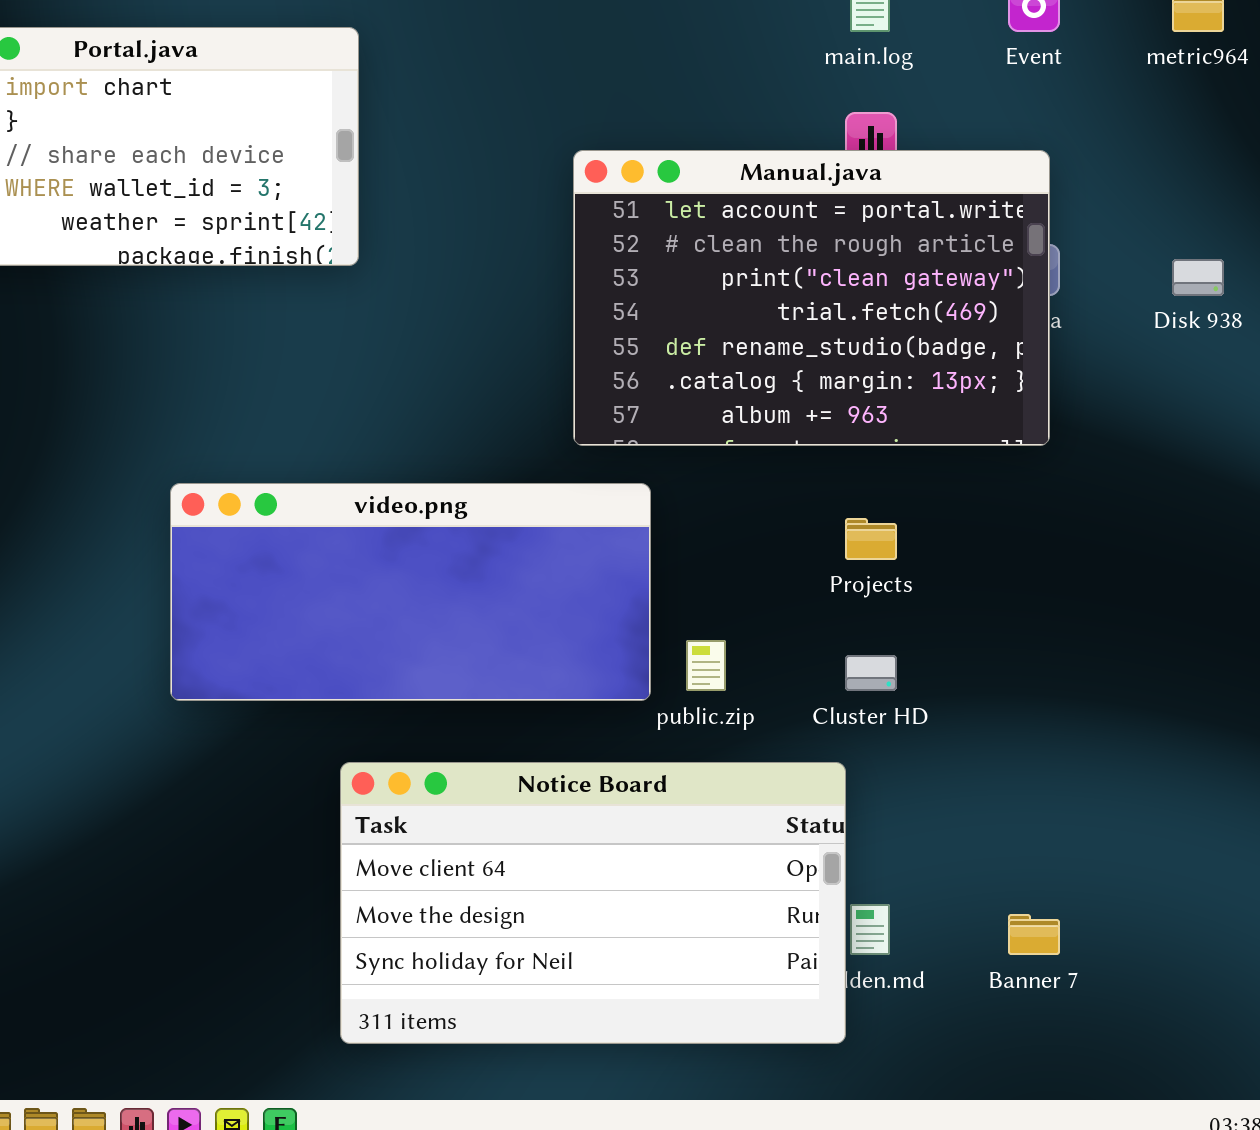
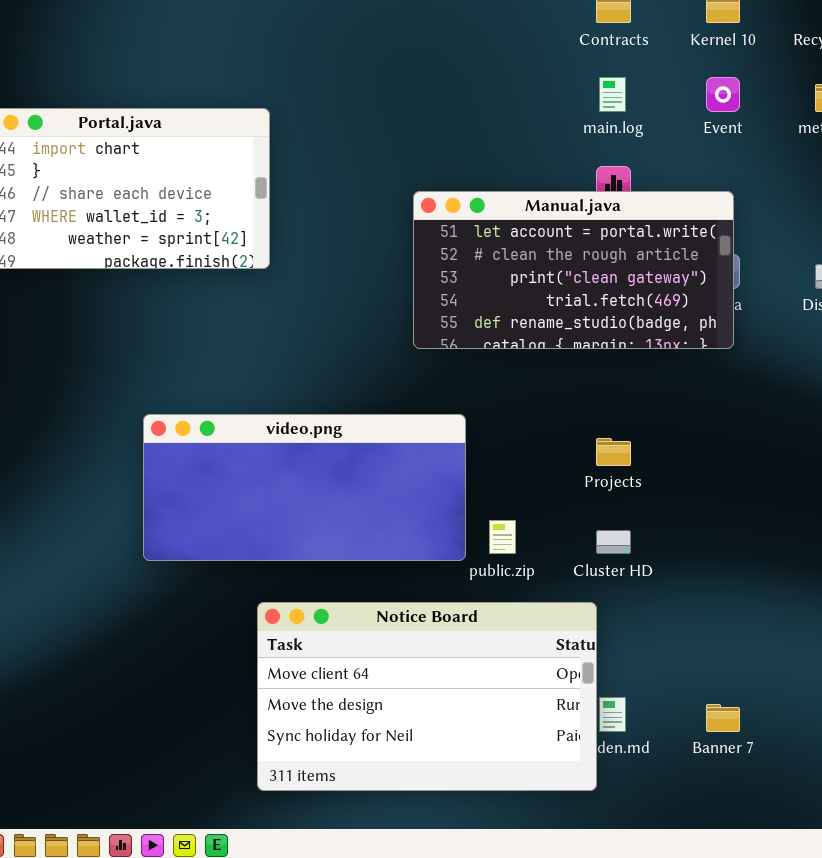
Manual.java: [573,150,1050,446] -> [413,191,734,349], resized

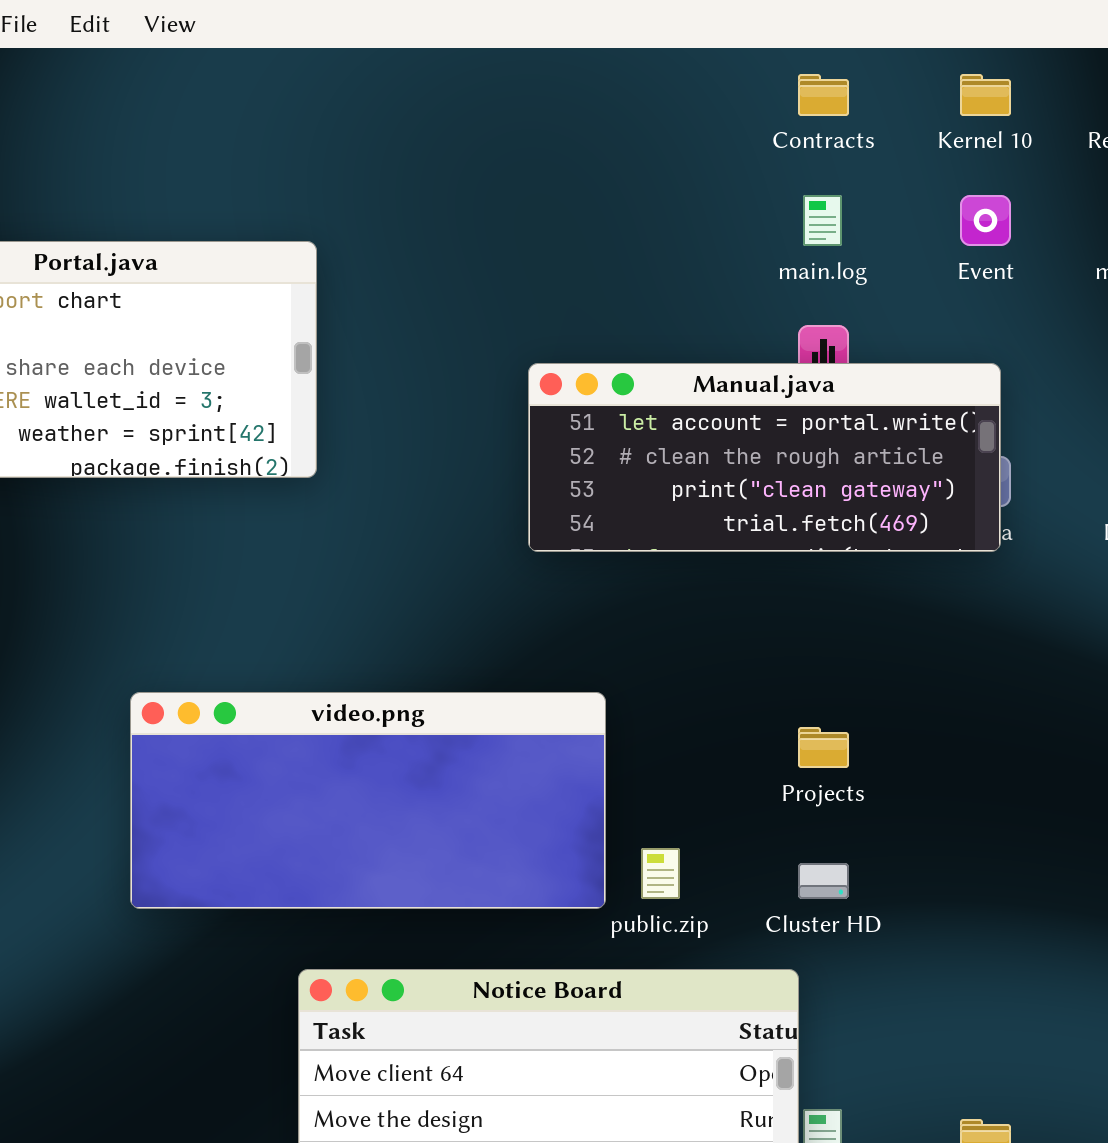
Manual.java: [413,191,734,349] -> [528,363,1001,552], resized

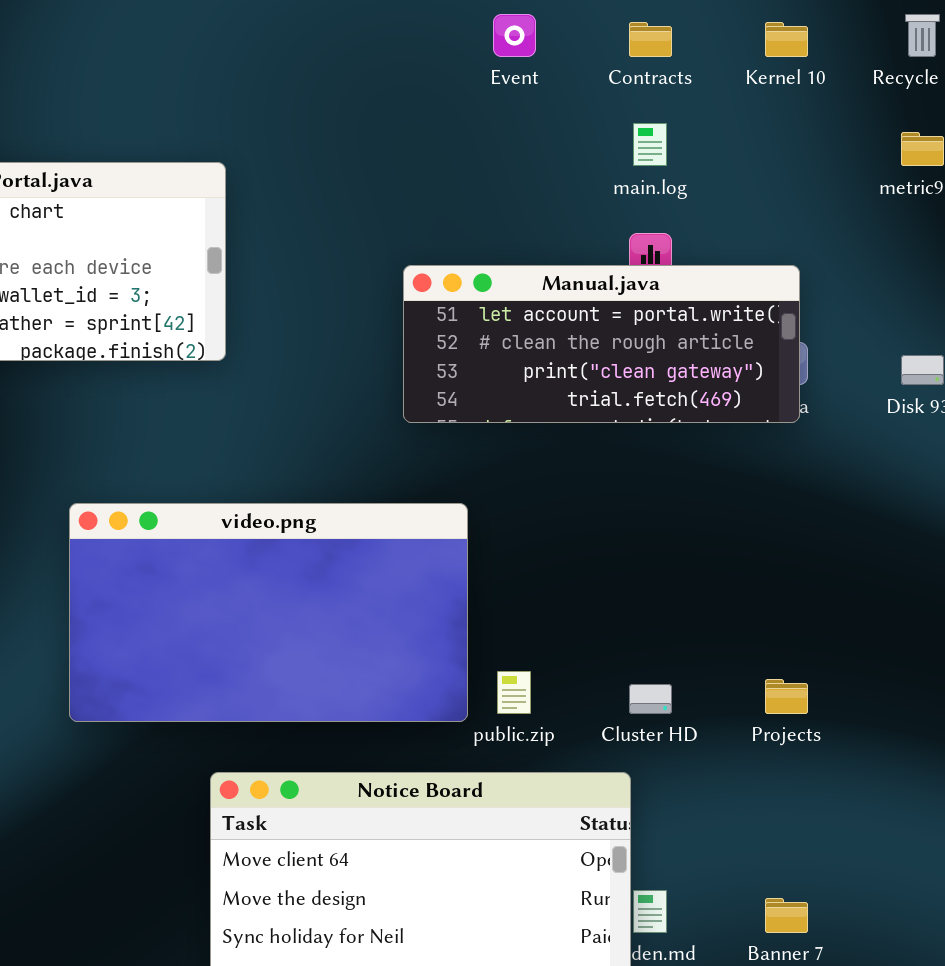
Event: [960,195,1011,246] -> [493,14,536,57], moved
video.png: [130,692,606,909] -> [69,503,468,722], resized
Projects: [798,727,849,768] -> [765,679,808,714], moved

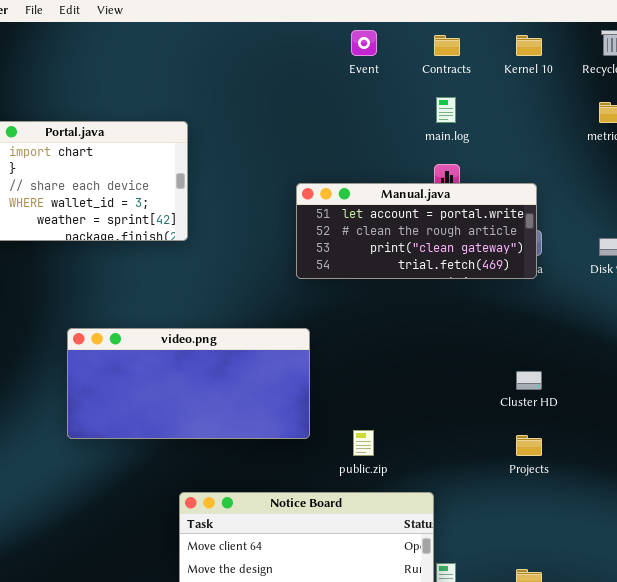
video.png: [69,503,468,722] -> [67,328,310,439], moved, resized
Cluster HD: [629,684,672,714] -> [516,371,542,390], moved

